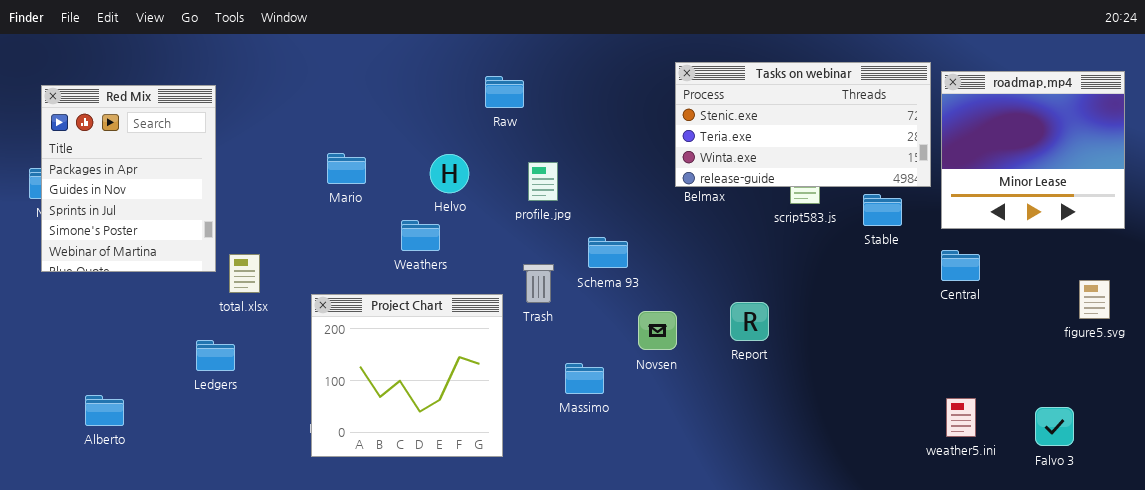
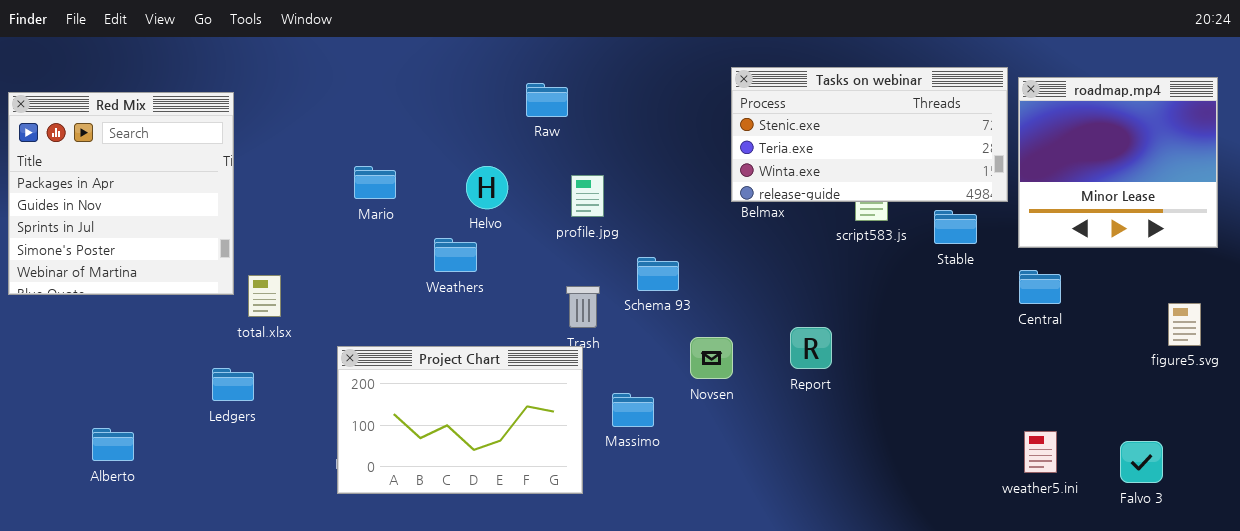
Red Mix: [41,85,216,272] -> [8,92,234,295], resized
Project Chart: [311,294,503,457] -> [337,346,583,494], resized

